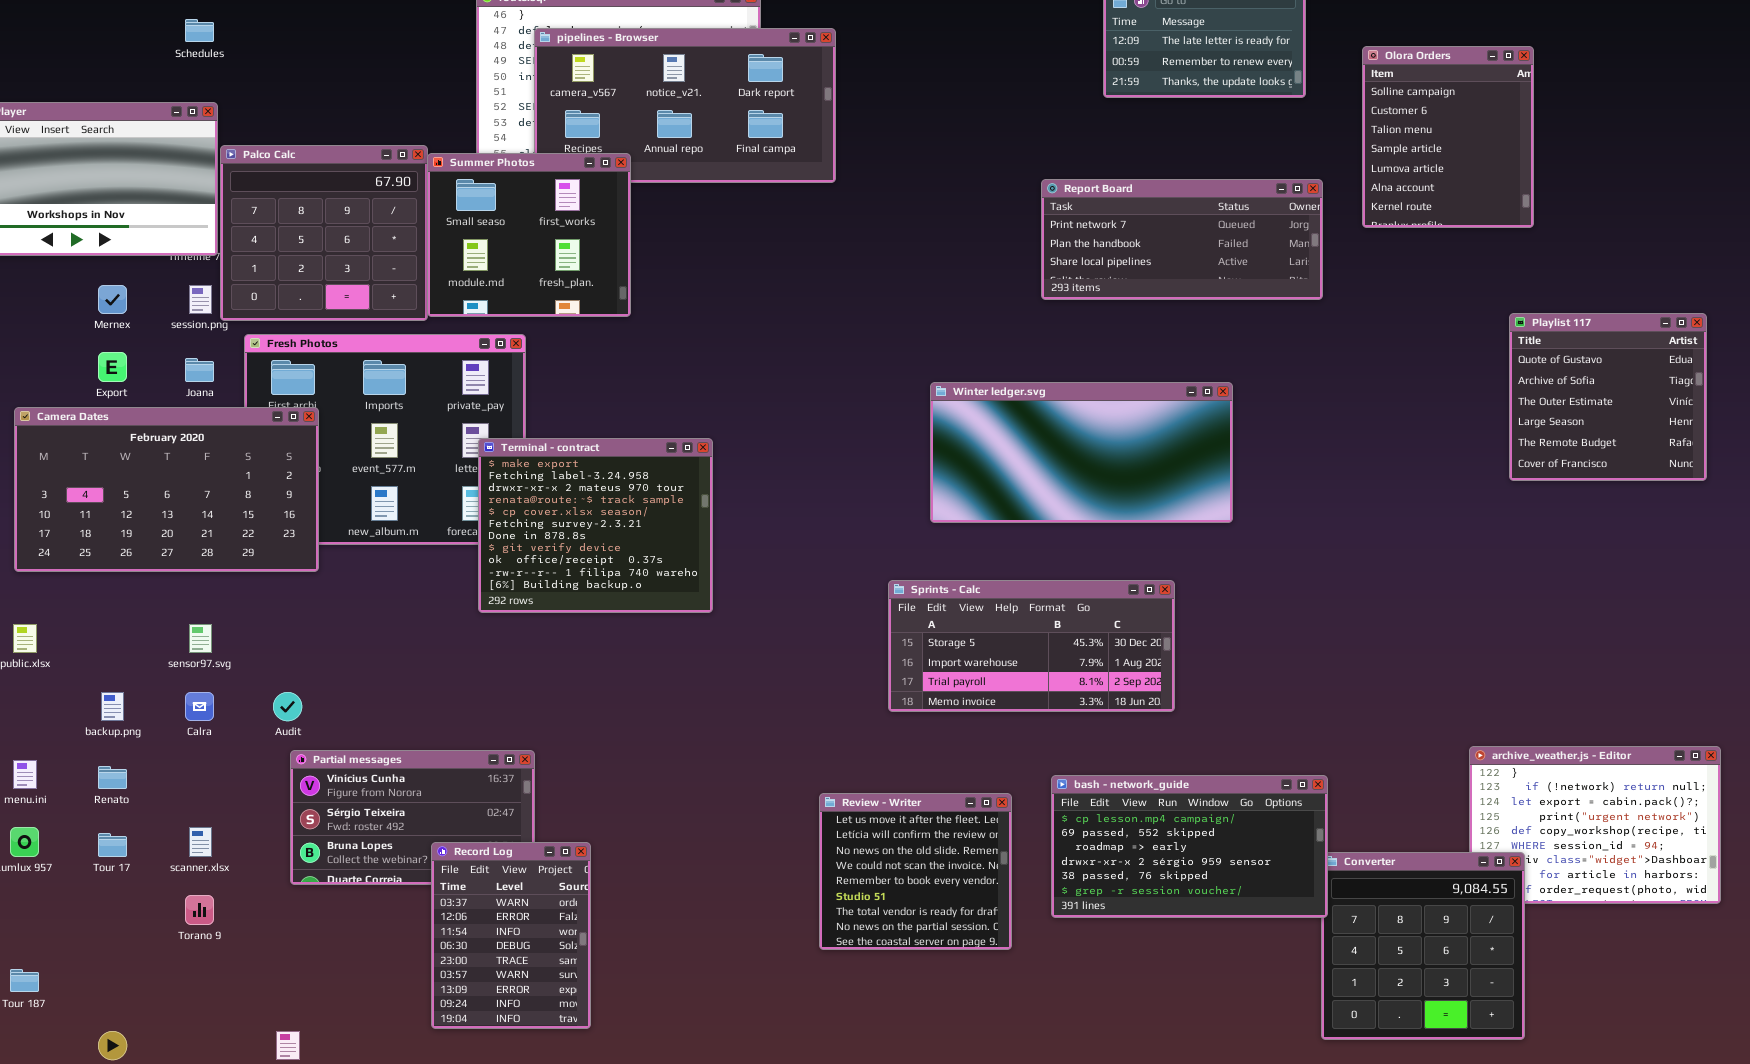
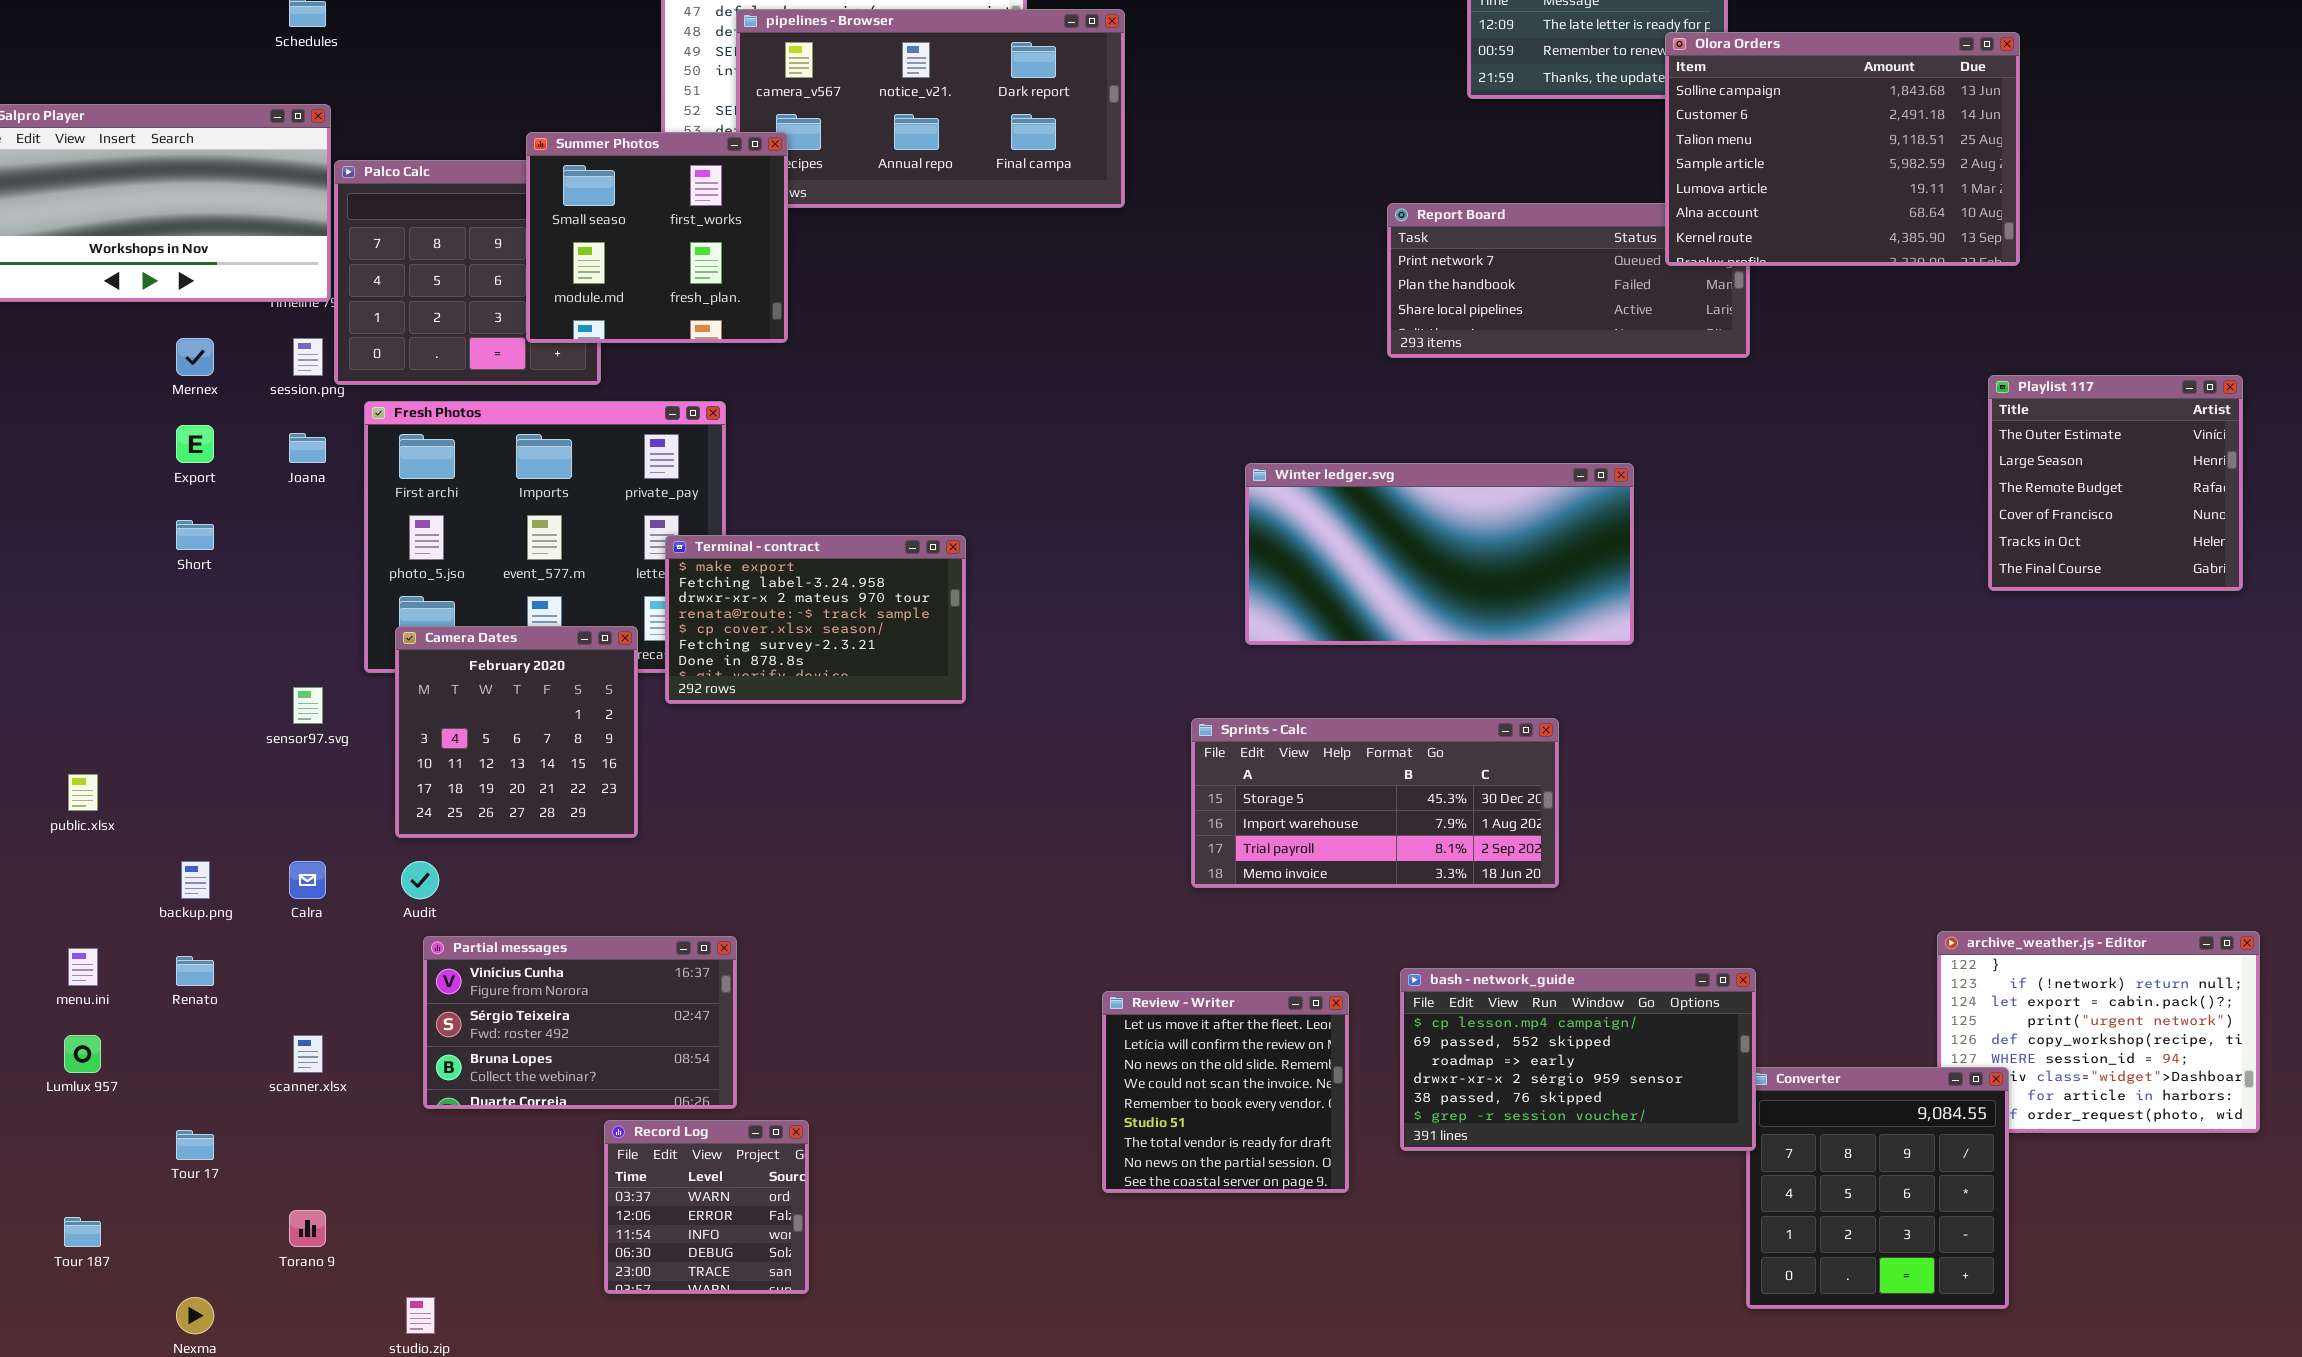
Olora Orders: [1362,46,1534,228] -> [1665,32,2020,266], resized
Summer Photos: [427,153,631,317] -> [526,132,788,343], moved
Playlist 117: [1509,313,1707,481] -> [1988,375,2243,591], scrolled down 2 rows
Camera Dates: [14,407,319,572] -> [395,626,638,838], moved, resized
Terminal - contract: [478,438,713,613] -> [665,535,966,704], resized
sensor97.svg: [189,624,212,653] -> [293,687,323,724], moved
Tour 17: [98,833,127,857] -> [176,1130,214,1160], moved
Record Log: [431,842,591,1029] -> [604,1120,809,1294], resized
Torano 9: [185,895,214,925] -> [289,1210,326,1247], moved

